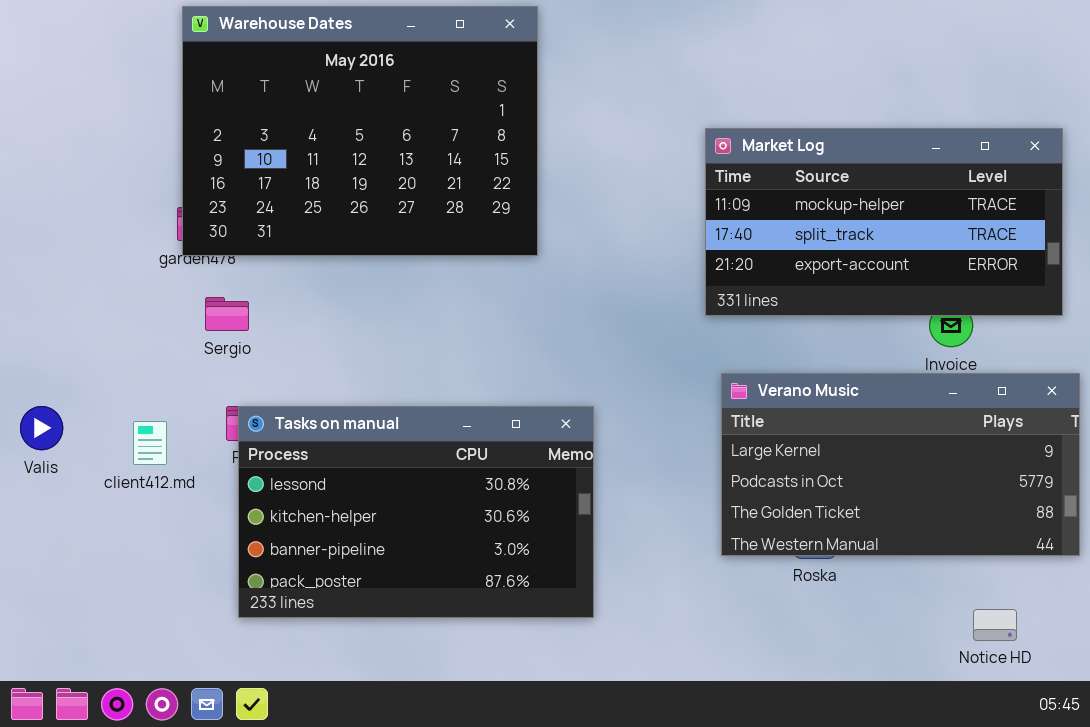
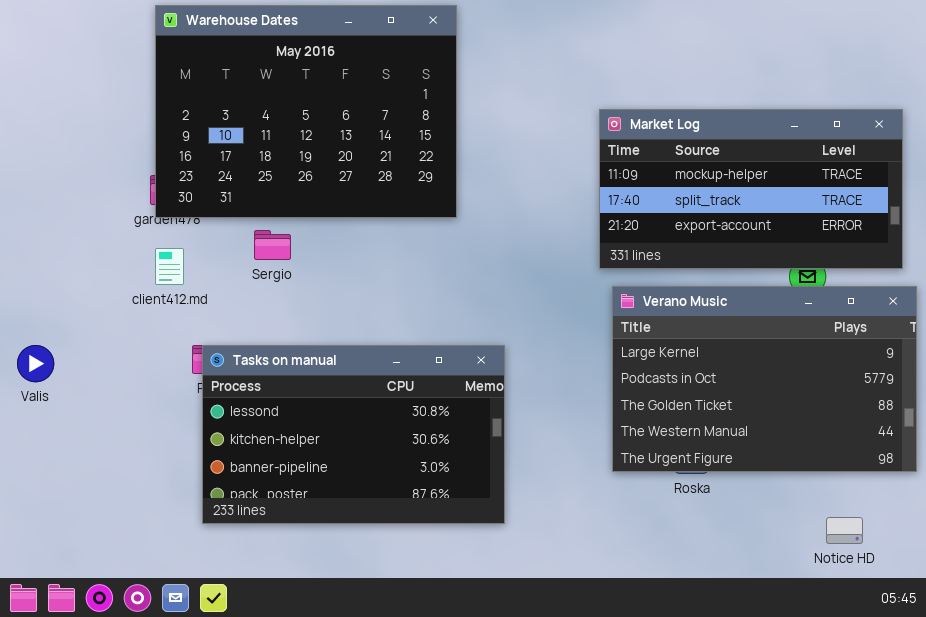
Sergio: [205,297,249,331] -> [254,230,291,260], moved
Verano Music: [721,373,1080,556] -> [612,286,917,472], resized
client412.md: [133,421,167,465] -> [155,248,184,285], moved

